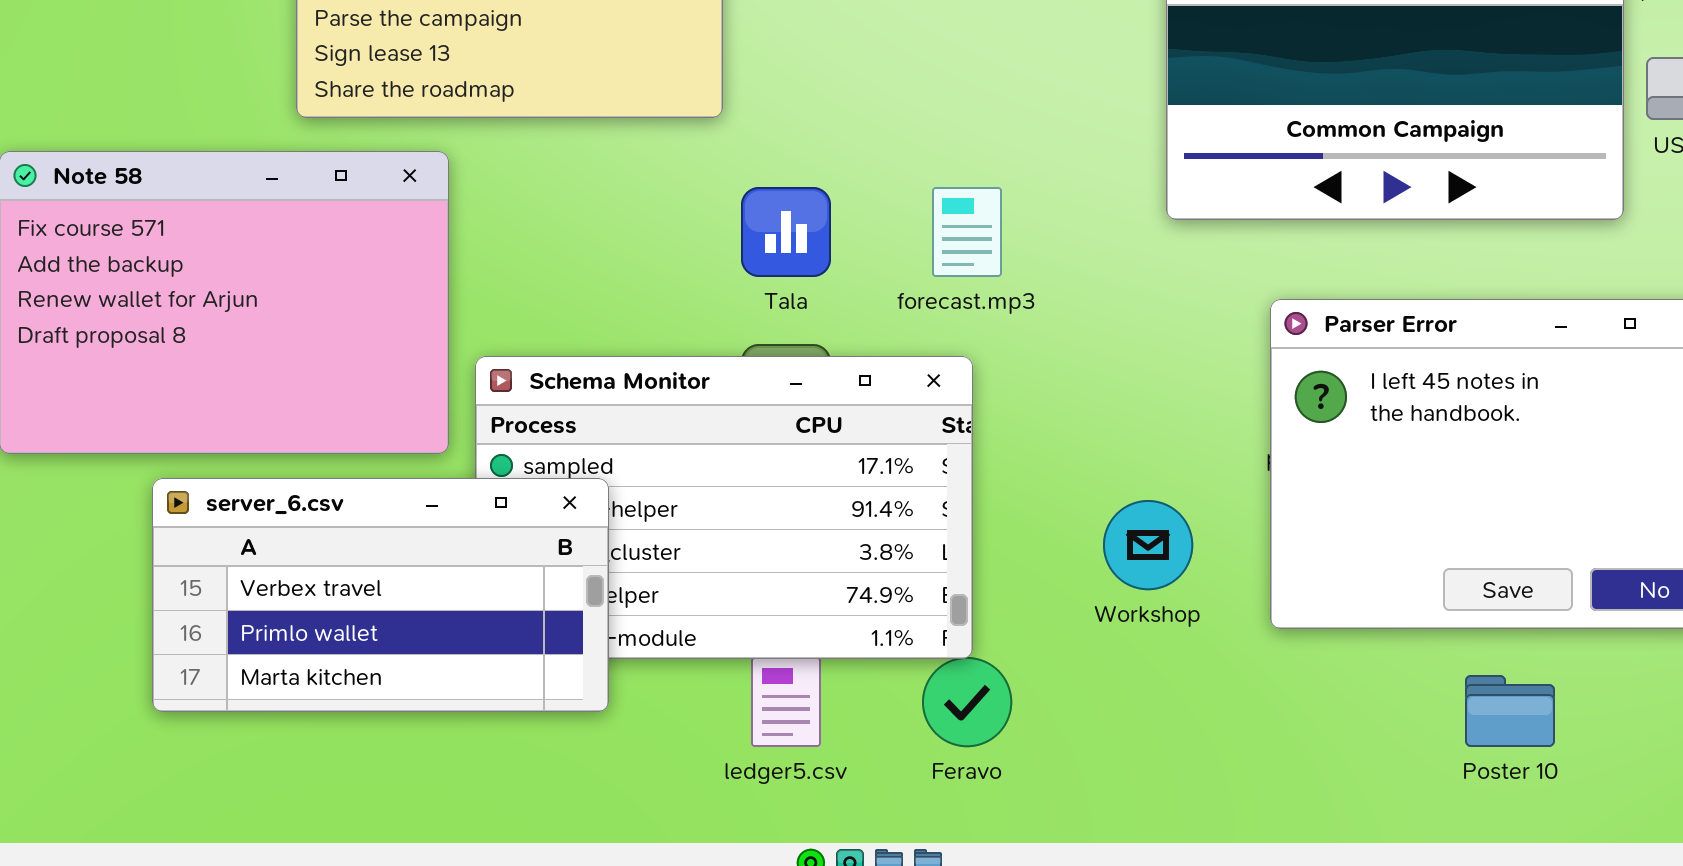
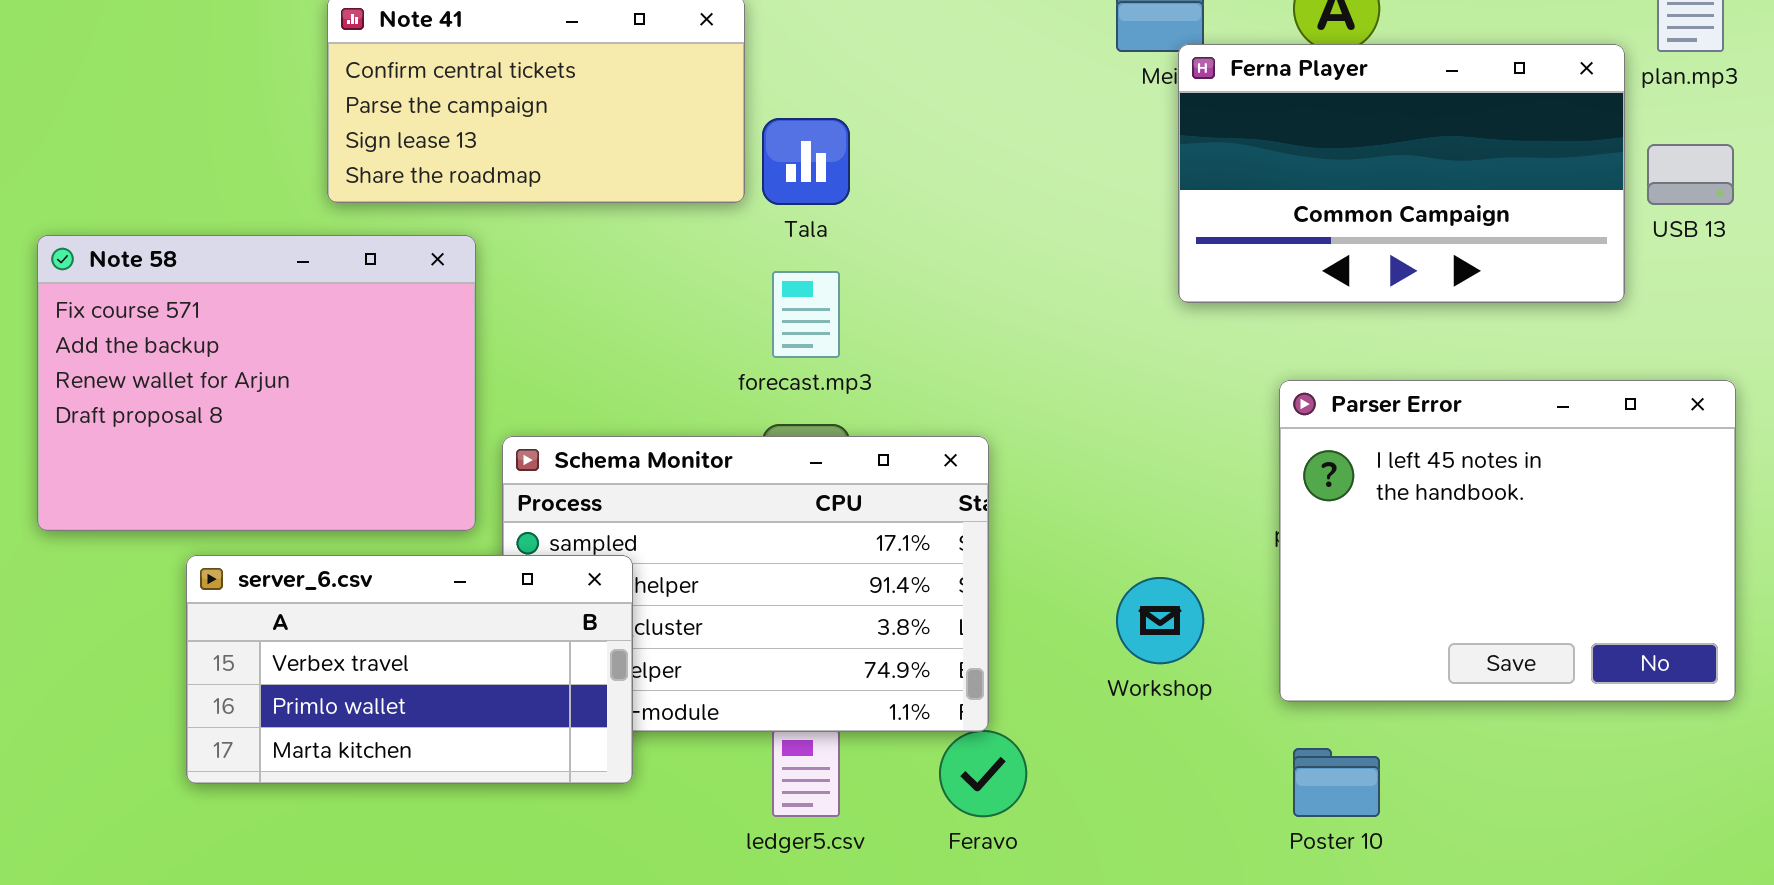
Tala: [741,187,831,277] -> [762,118,850,205], moved
forecast.mp3: [932,187,1002,277] -> [772,271,840,358], moved
Poster 10: [1465,675,1555,747] -> [1293,748,1380,817], moved

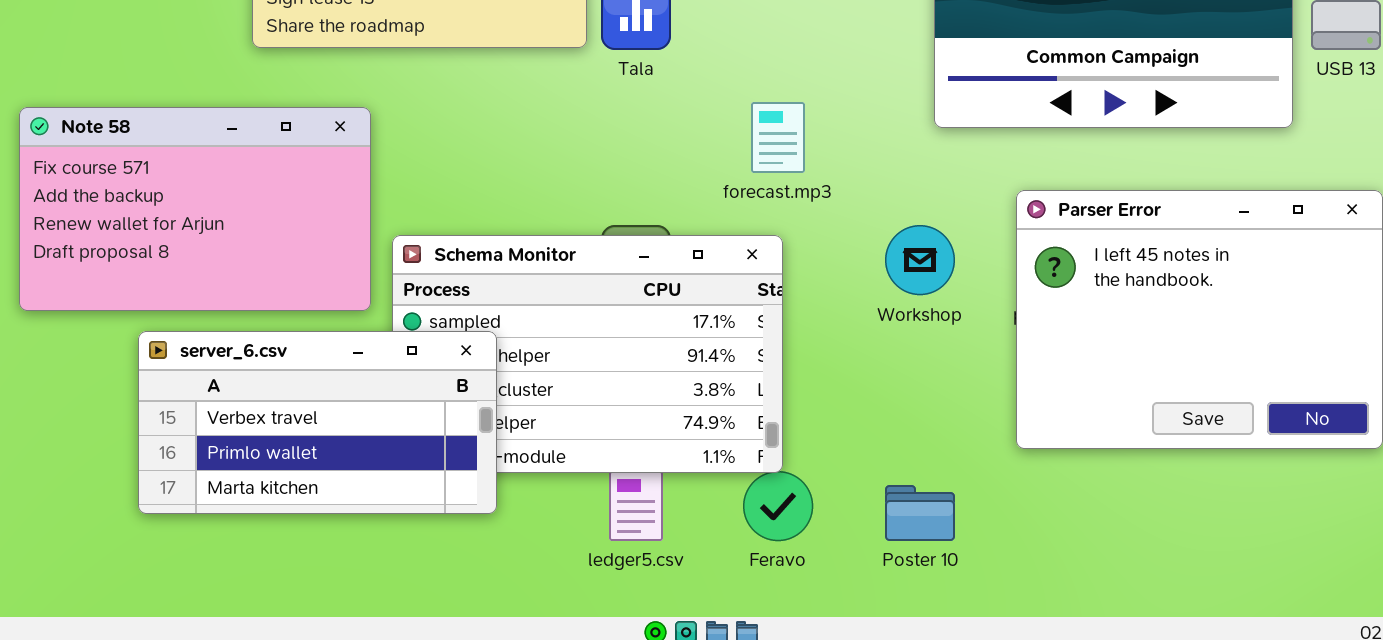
Note 58: [37,235,476,531] -> [19,107,371,311], resized
forecast.mp3: [772,271,840,358] -> [751,102,805,173], moved
Workshop: [1116,577,1204,664] -> [885,225,955,295], moved
Poster 10: [1293,748,1380,817] -> [885,485,955,541], moved

